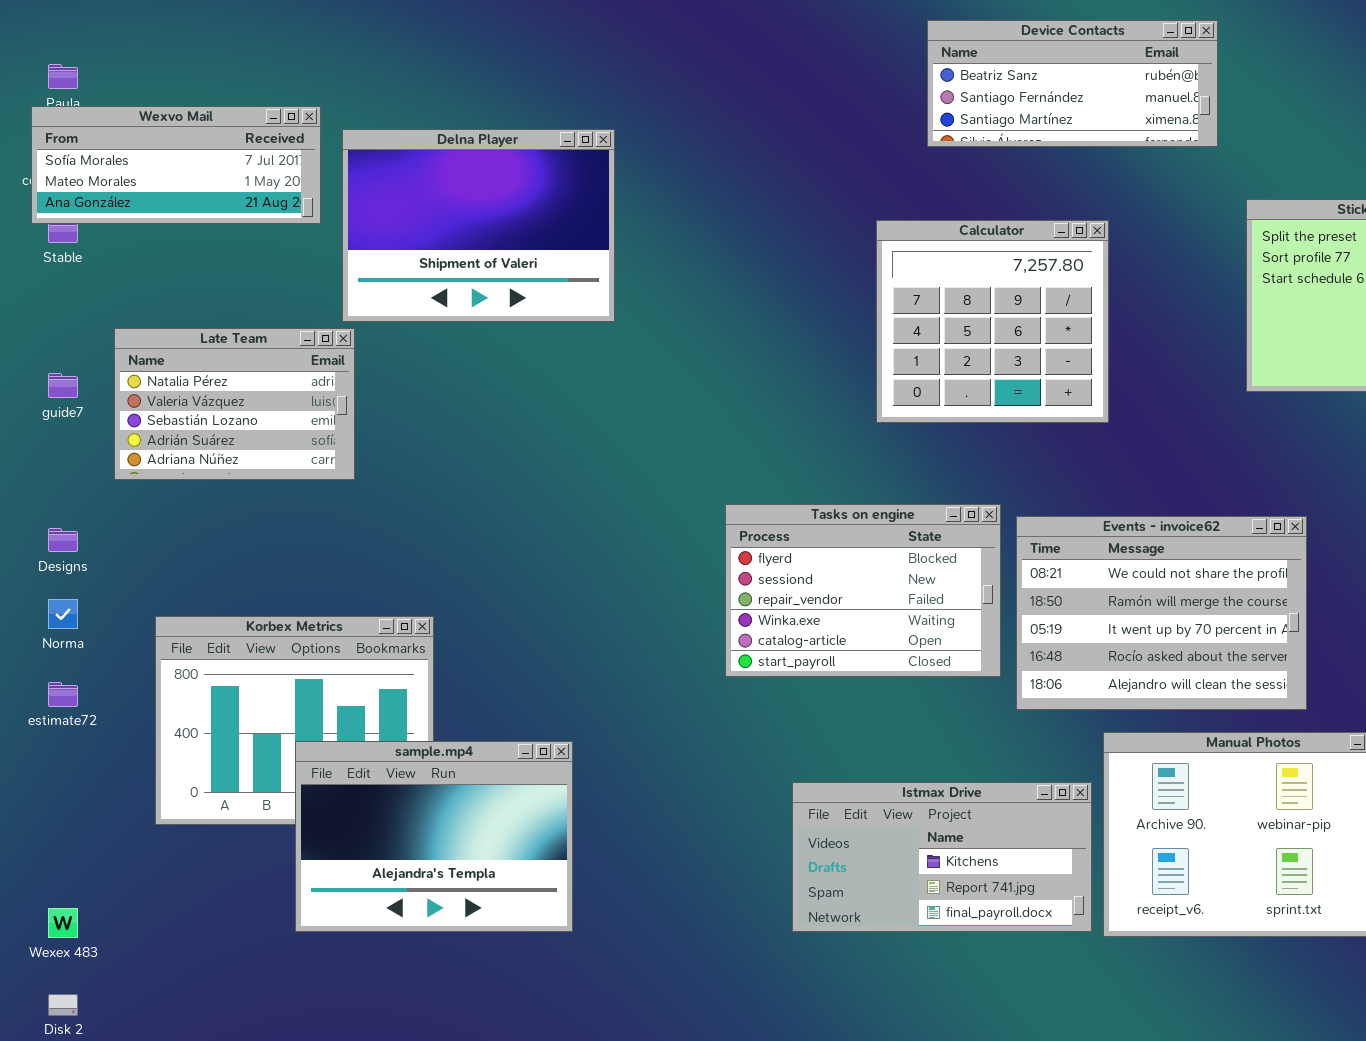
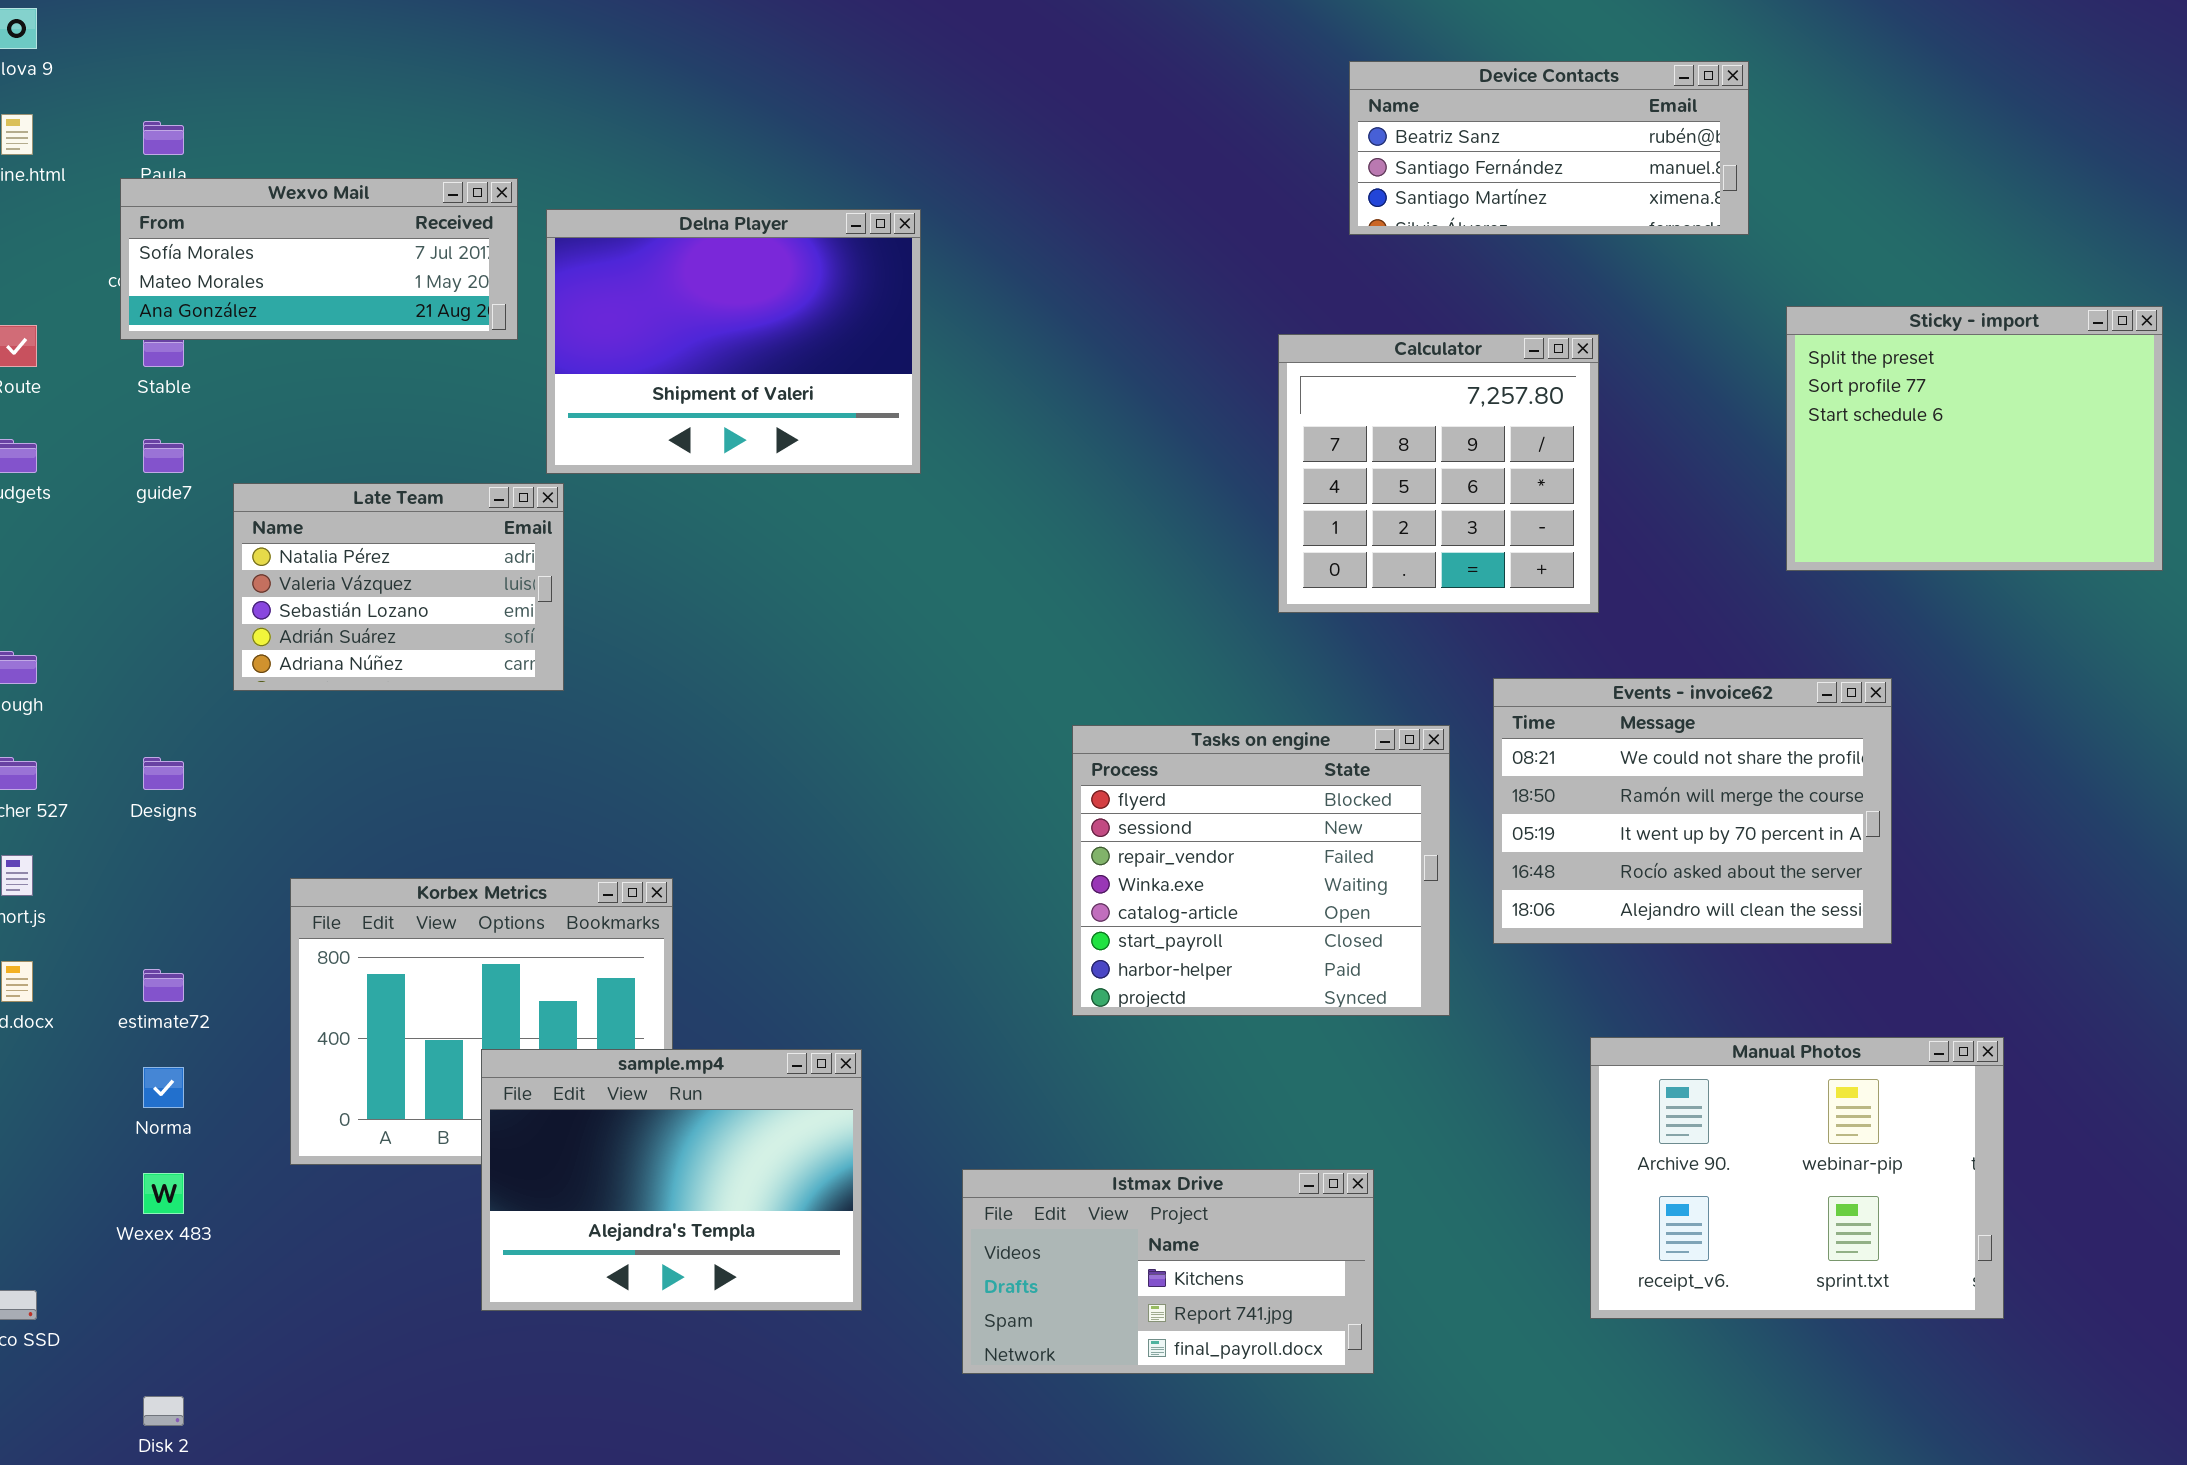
guide7: [48,373,78,398] -> [143,439,184,473], moved
Tasks on engine: [725,504,1001,677] -> [1072,725,1450,1016], resized
Events - invoice62: [1016,516,1307,710] -> [1493,678,1892,944], moved
Norma: [48,599,78,629] -> [143,1067,184,1108], moved
Istmax Drive: [792,782,1092,932] -> [962,1169,1374,1374], moved
Wexex 483: [48,908,78,938] -> [143,1173,184,1214], moved

